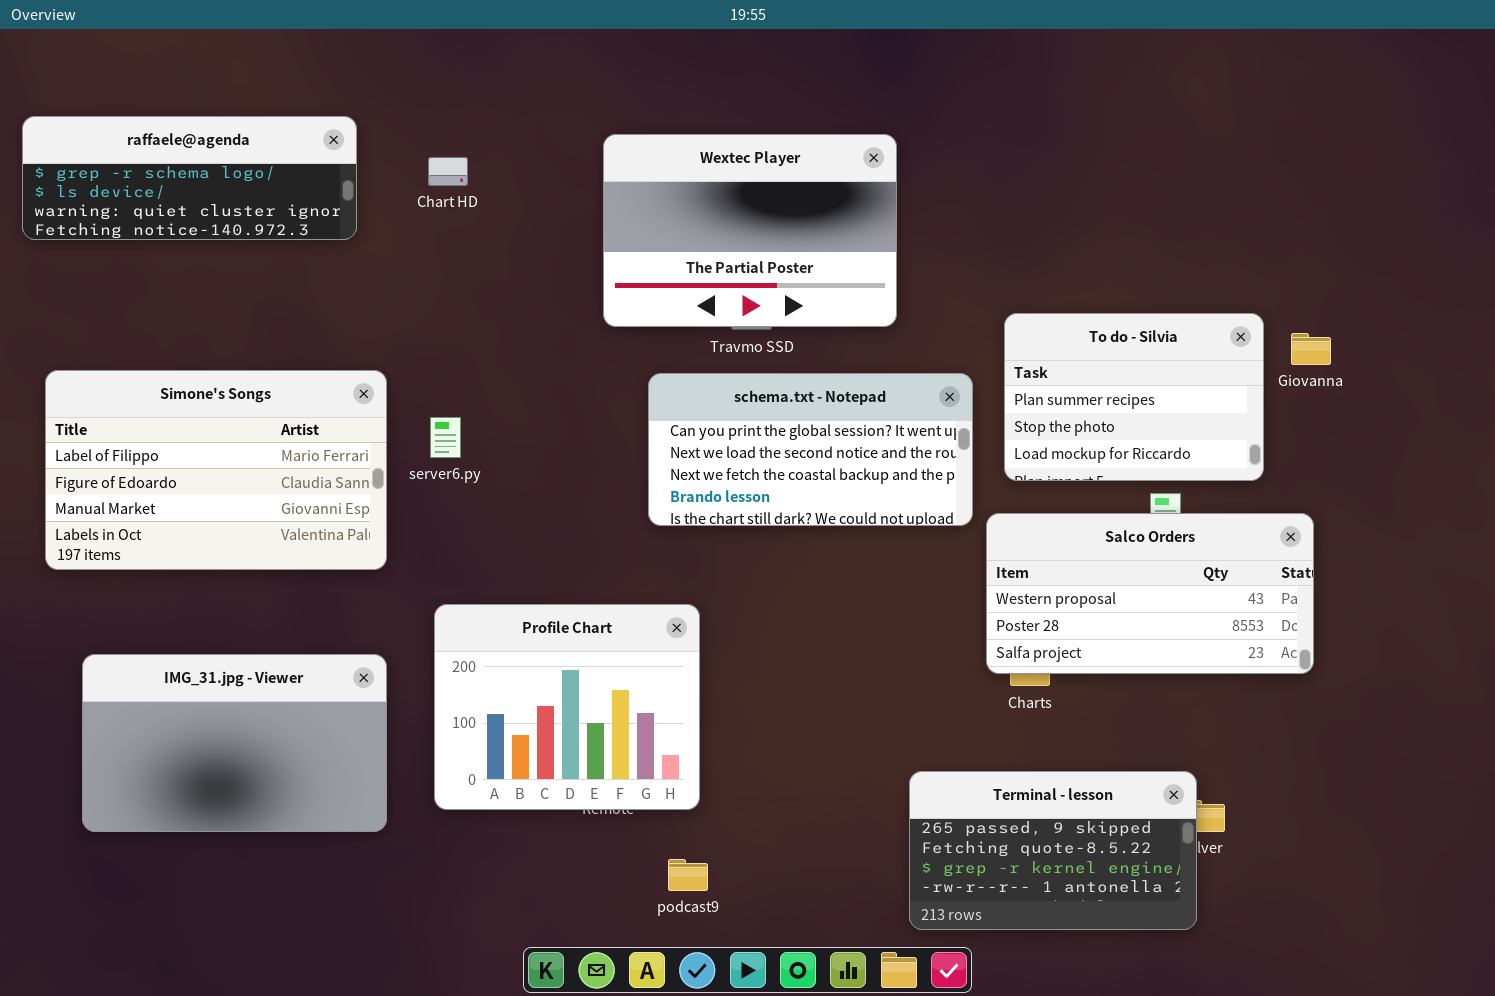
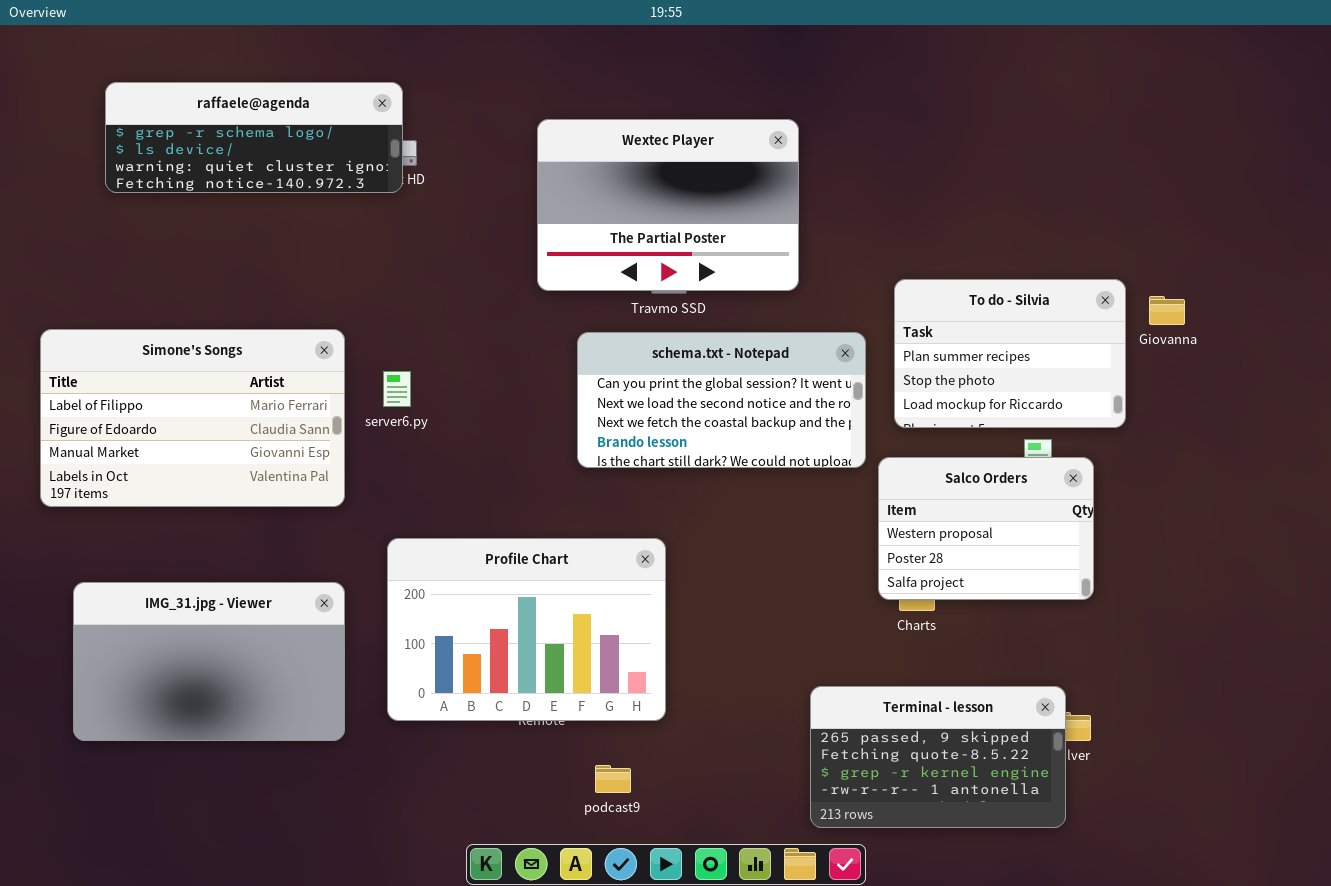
raffaele@agenda: [22,116,357,240] -> [105,82,403,193], moved
Salco Orders: [986,513,1314,674] -> [878,457,1094,600], resized
Profile Chart: [434,604,700,810] -> [387,538,666,721], resized

